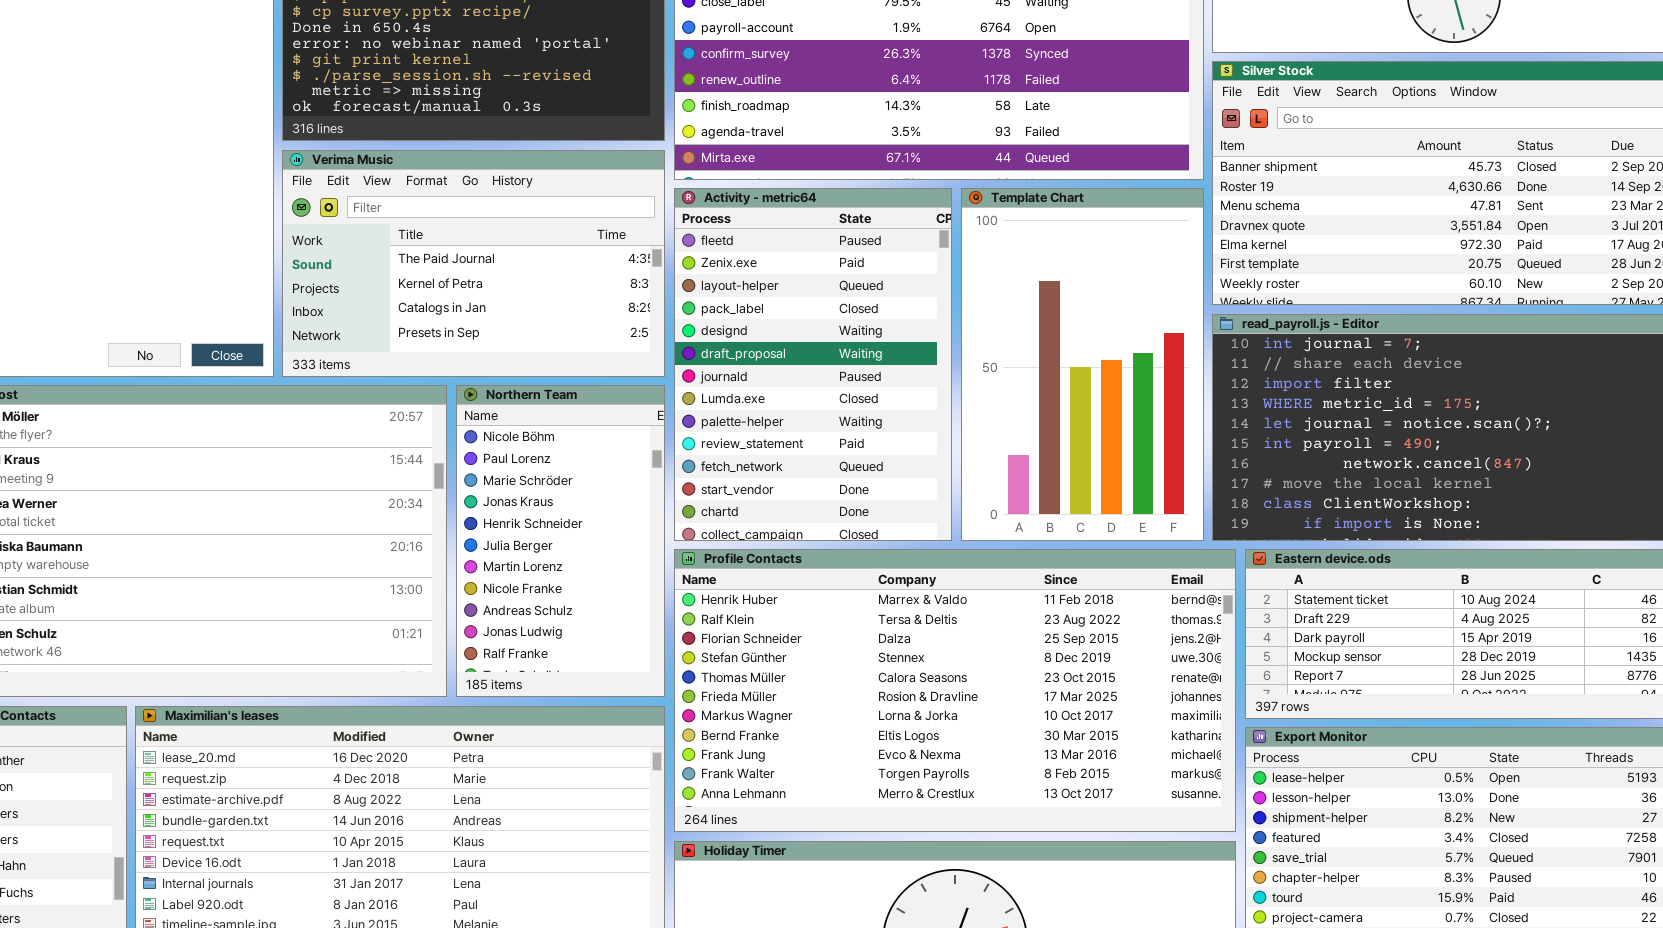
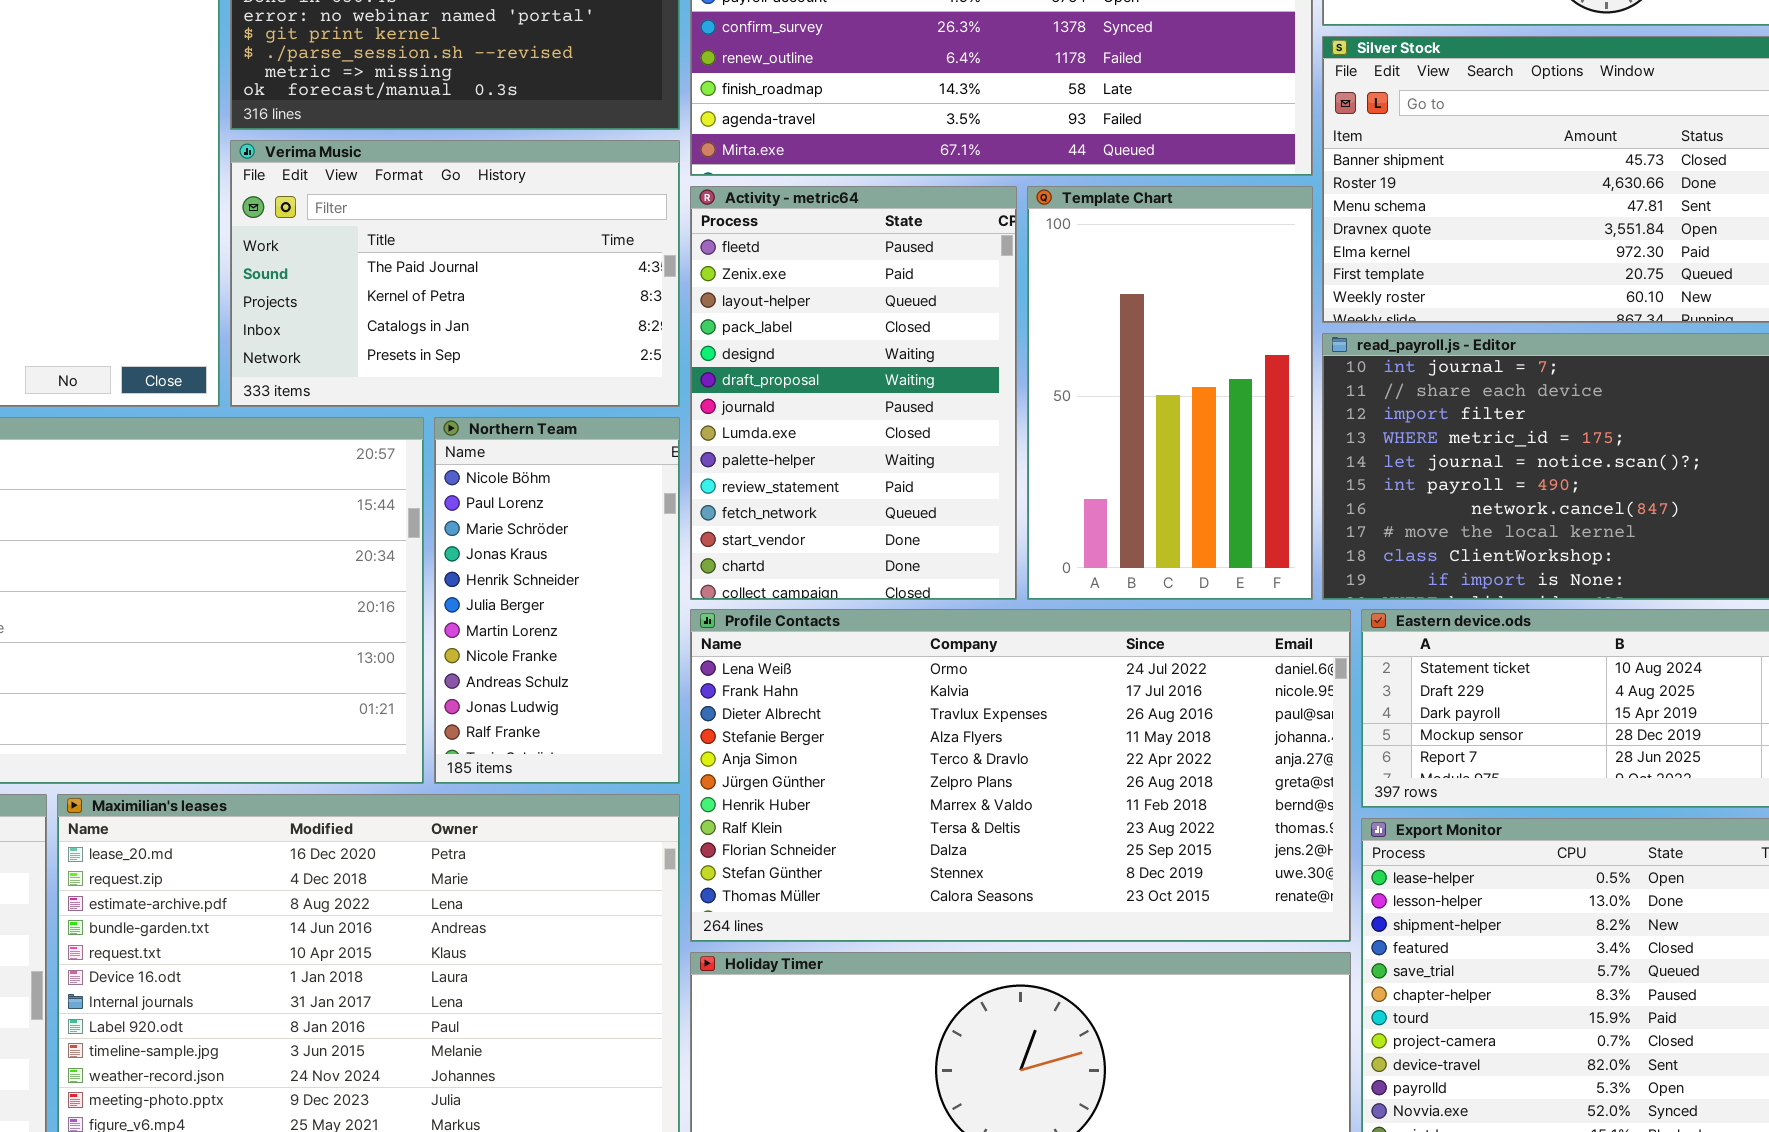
Profile Contacts: [674,549,1236,832] -> [690,609,1351,942], scrolled up 6 rows

